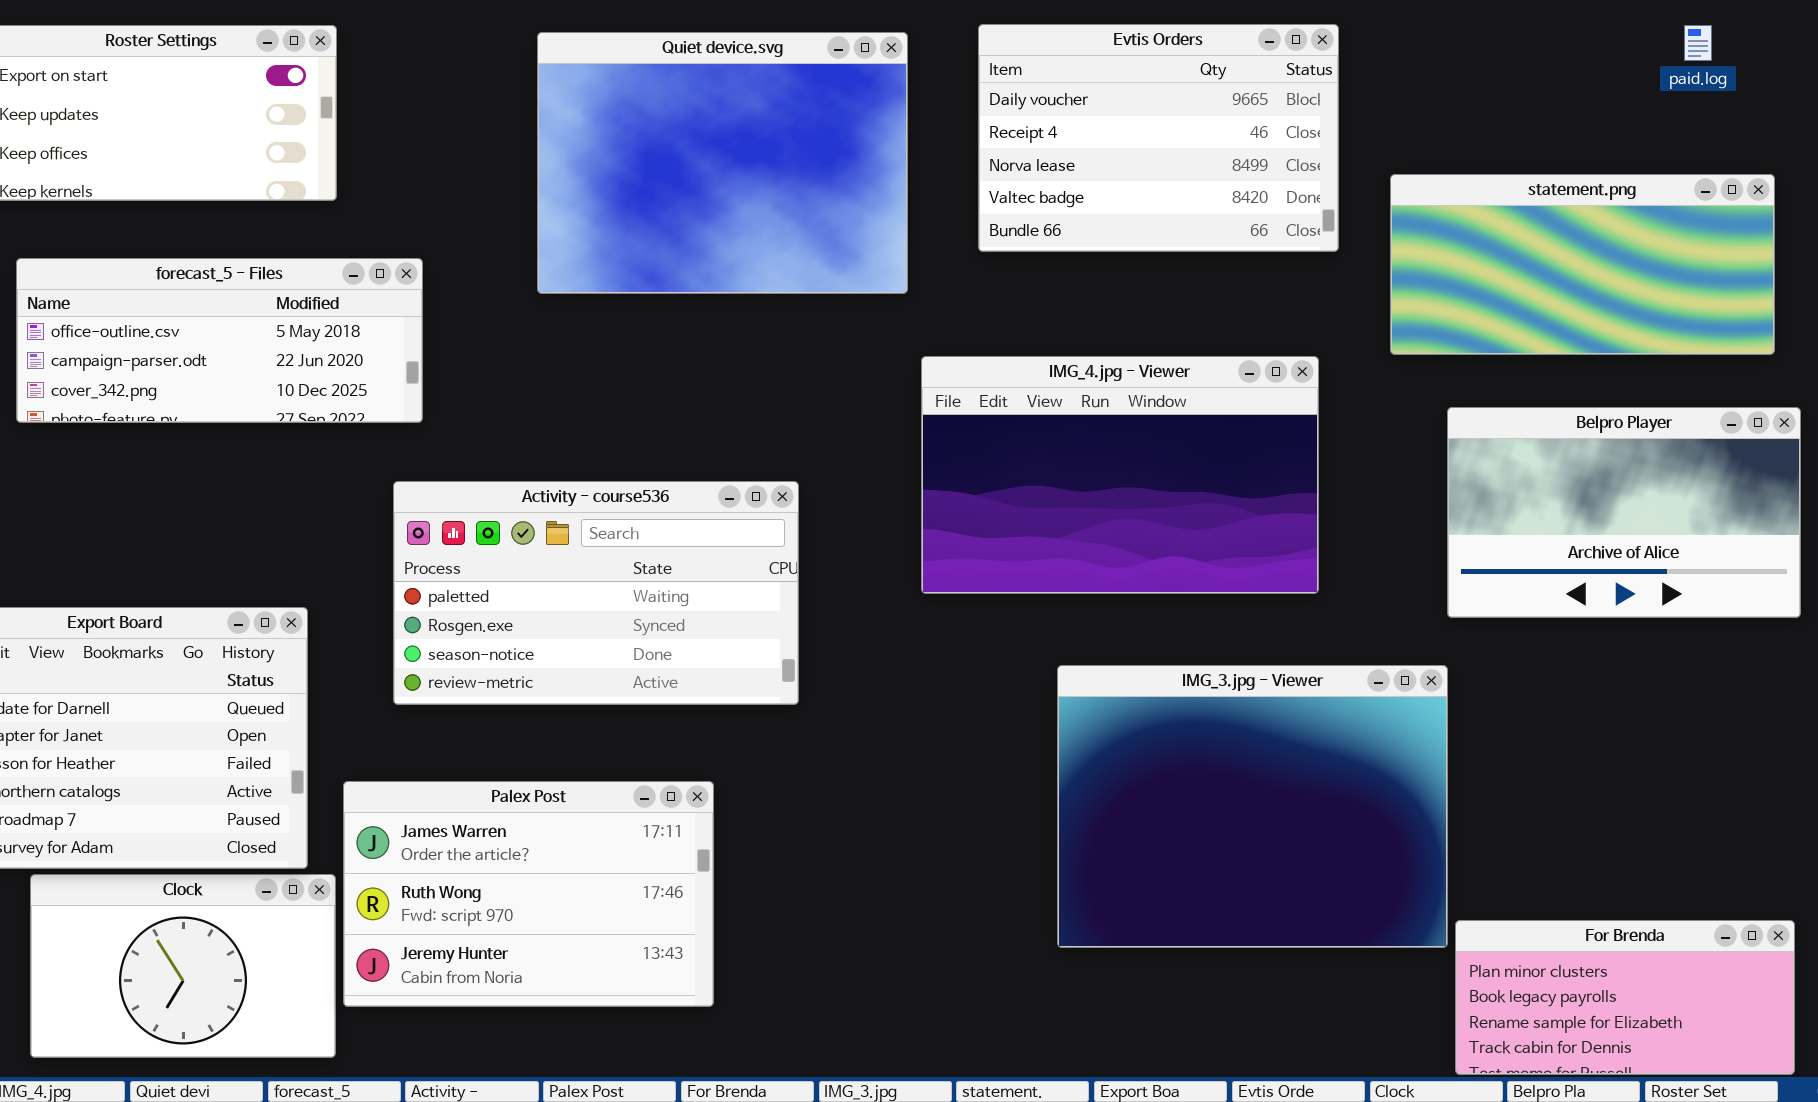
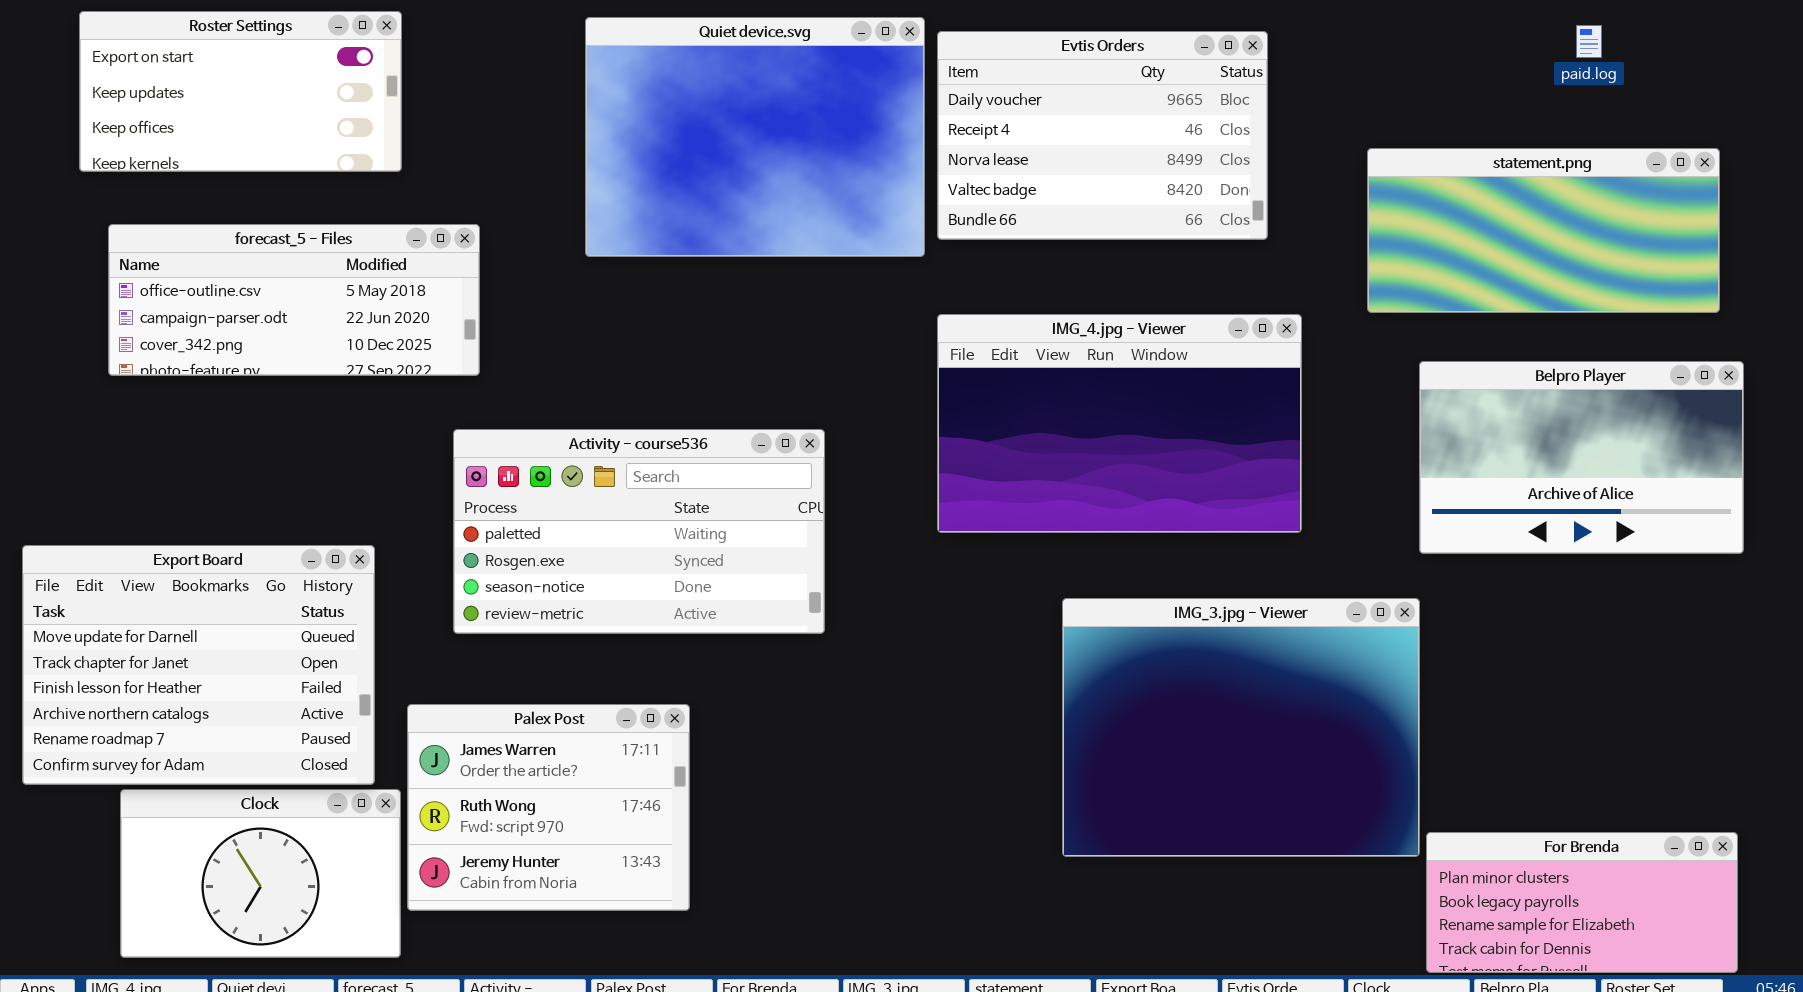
Evtis Orders: [978,24,1339,252] -> [937,31,1268,240], moved
paid.log: [1684,25,1712,61] -> [1576,25,1602,58], moved
Palex Post: [343,781,714,1007] -> [407,704,690,911], resized

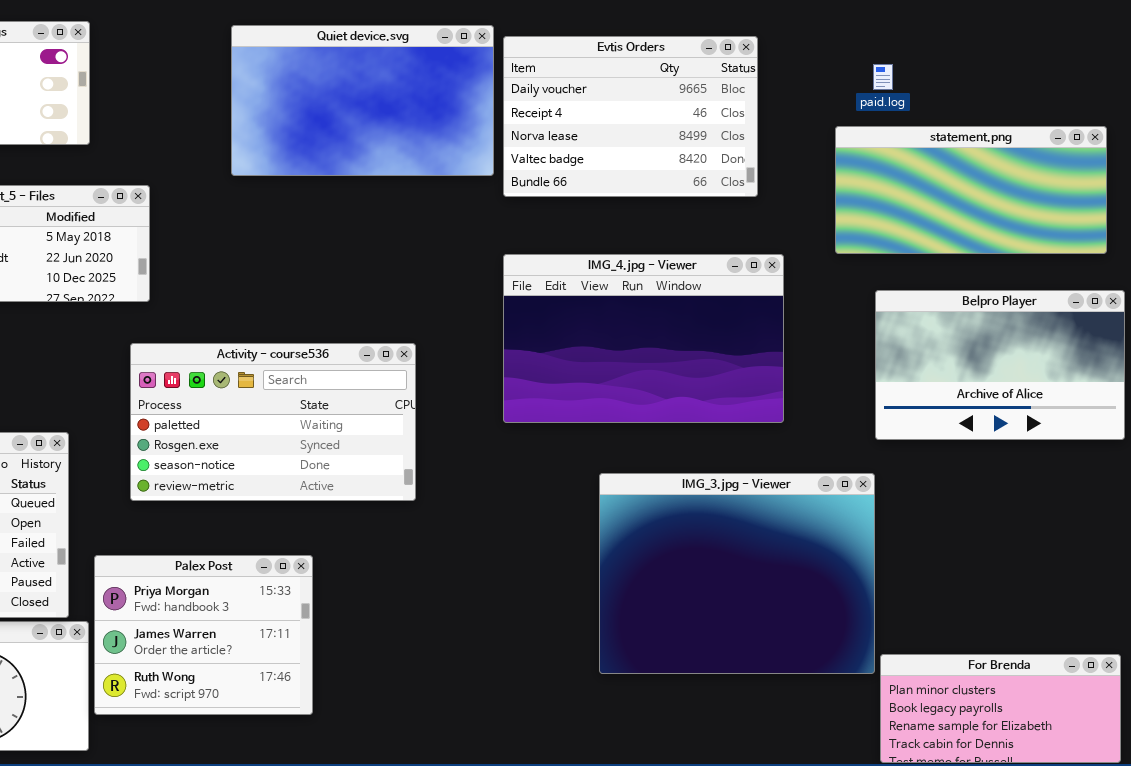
Quiet device.svg: [585,17,925,257] -> [231,25,494,176], resized
paid.log: [1576,25,1602,58] -> [873,64,893,90], moved
Palex Post: [407,704,690,911] -> [94,555,313,715], scrolled up 1 row

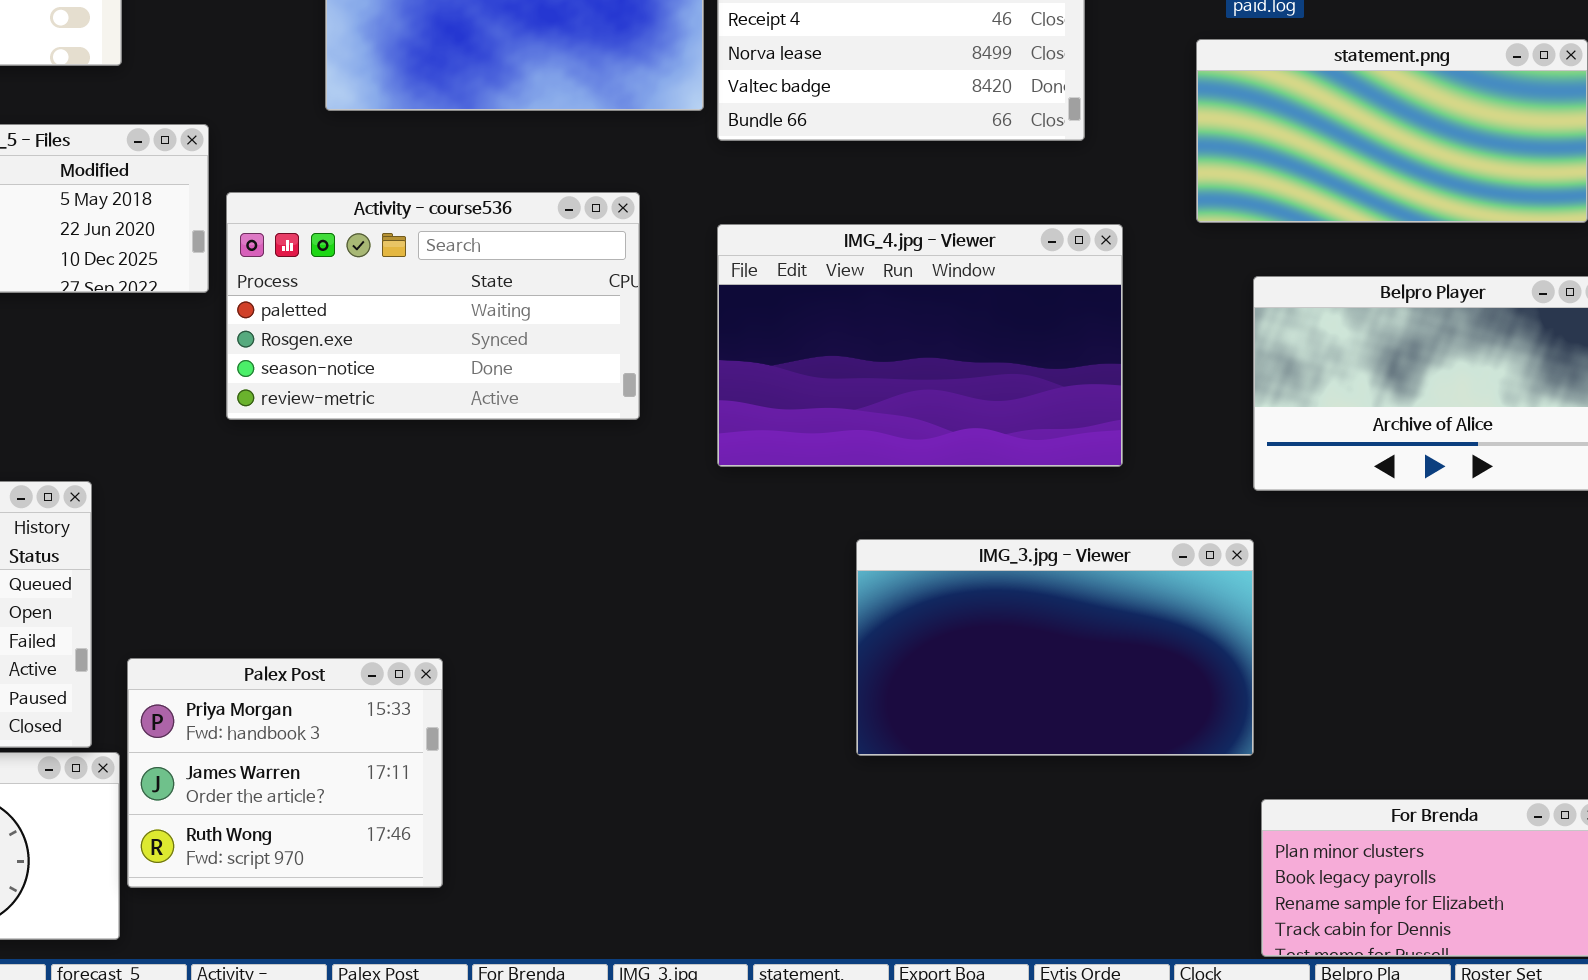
Activity - course536: [130,343,416,501] -> [226,192,640,420], moved
IMG_3.jpg - Viewer: [599,473,875,674] -> [856,539,1254,756], resized

